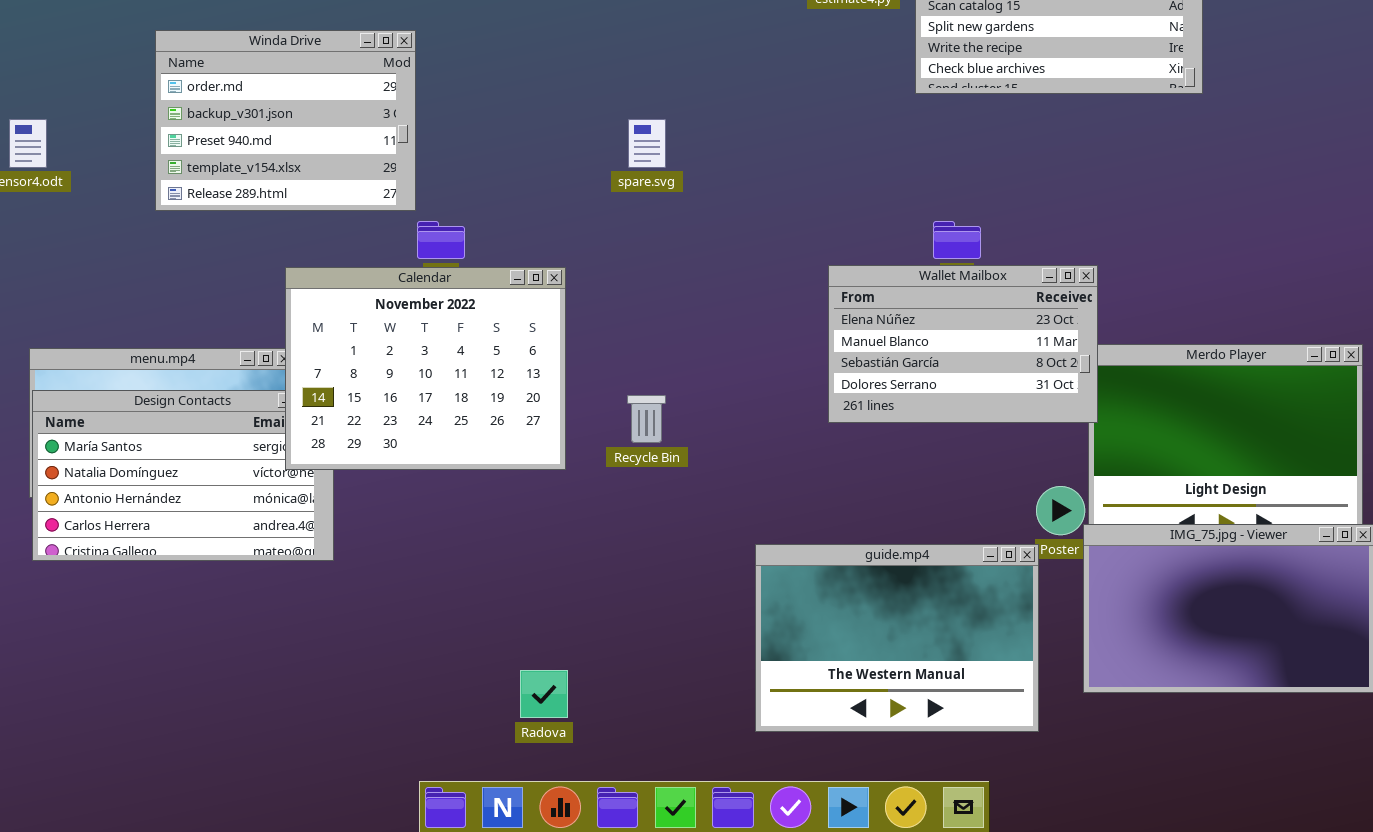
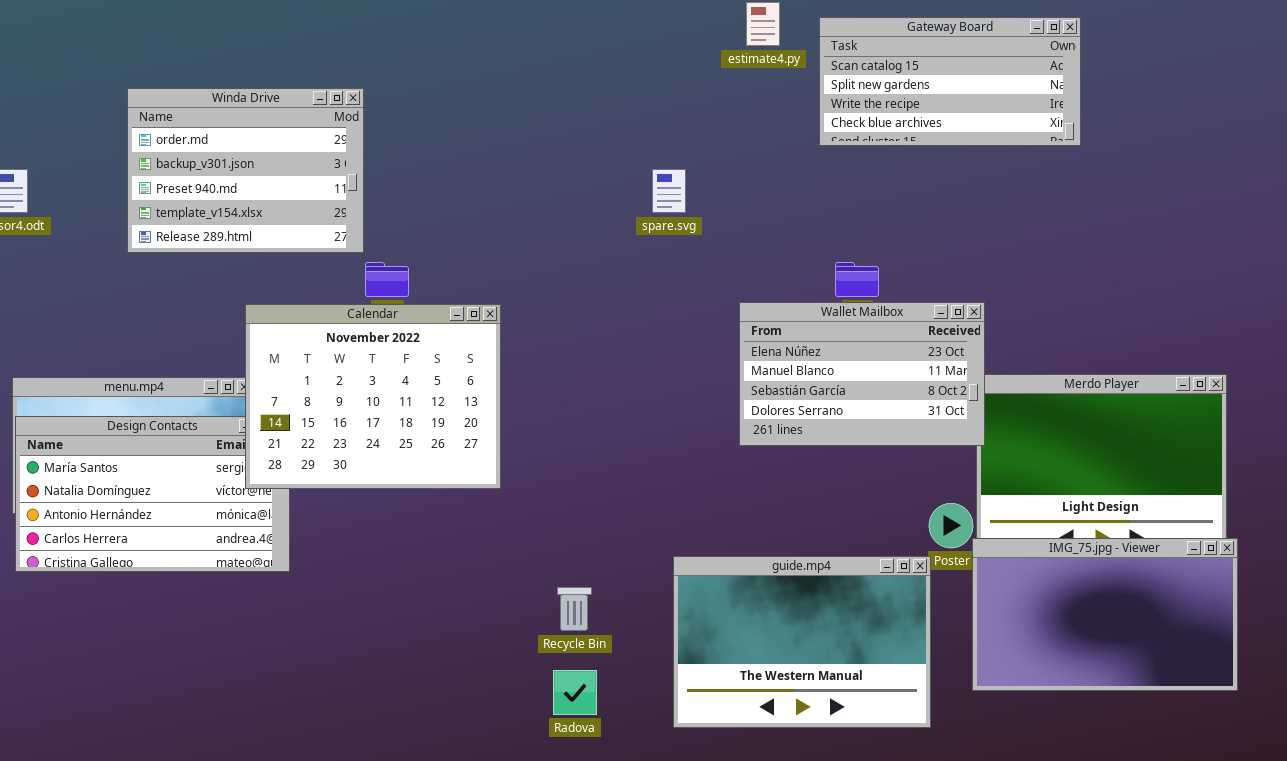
spare.svg: [628,119,666,168] -> [652,169,686,213], moved
Recycle Bin: [627,395,666,443] -> [557,587,592,631], moved
Radova: [520,670,568,718] -> [553,670,597,715], moved

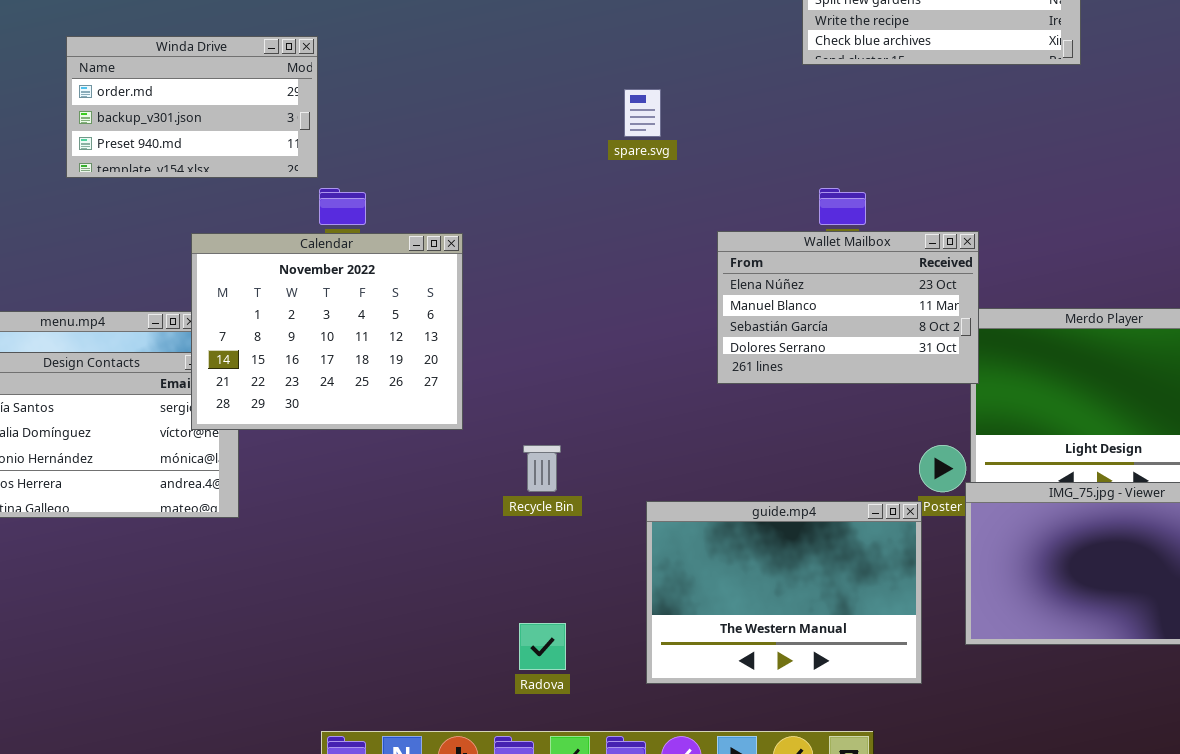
Winda Drive: [127,88,364,253] -> [66,36,318,178], resized
Recycle Bin: [557,587,592,631] -> [523,445,561,492], moved

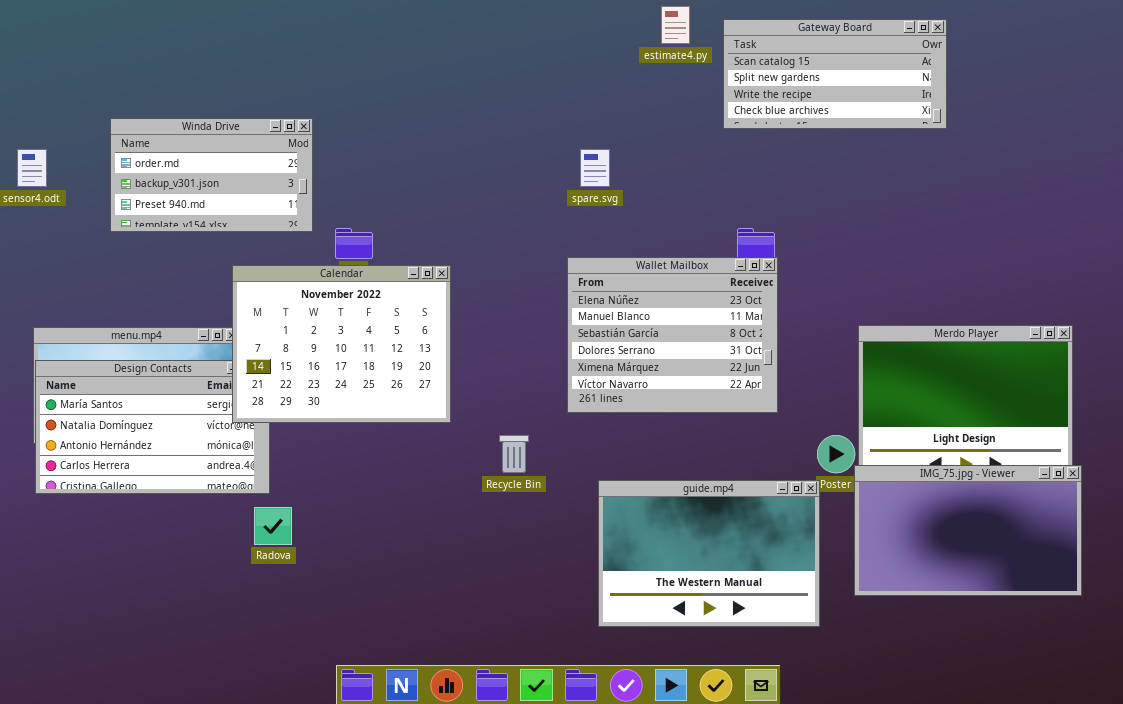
Winda Drive: [66,36,318,178] -> [110,118,313,232], moved
Wallet Mailbox: [717,231,979,384] -> [567,257,778,413], moved, resized
Radova: [519,623,566,670] -> [254,507,292,545], moved

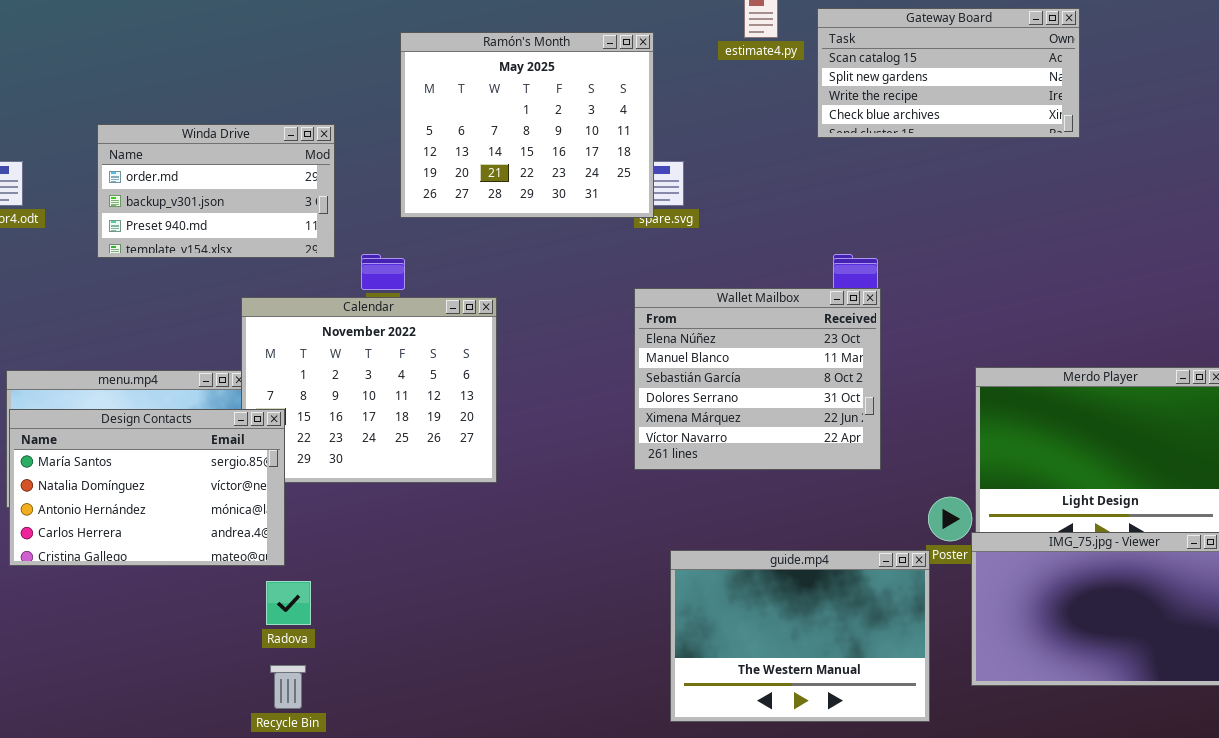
Ramón's Month: none -> [400,32,654,218], opened
Design Contacts: [35,360,270,494] -> [9,409,285,566], raised
Recycle Bin: [499,435,529,473] -> [270,665,306,709], moved

